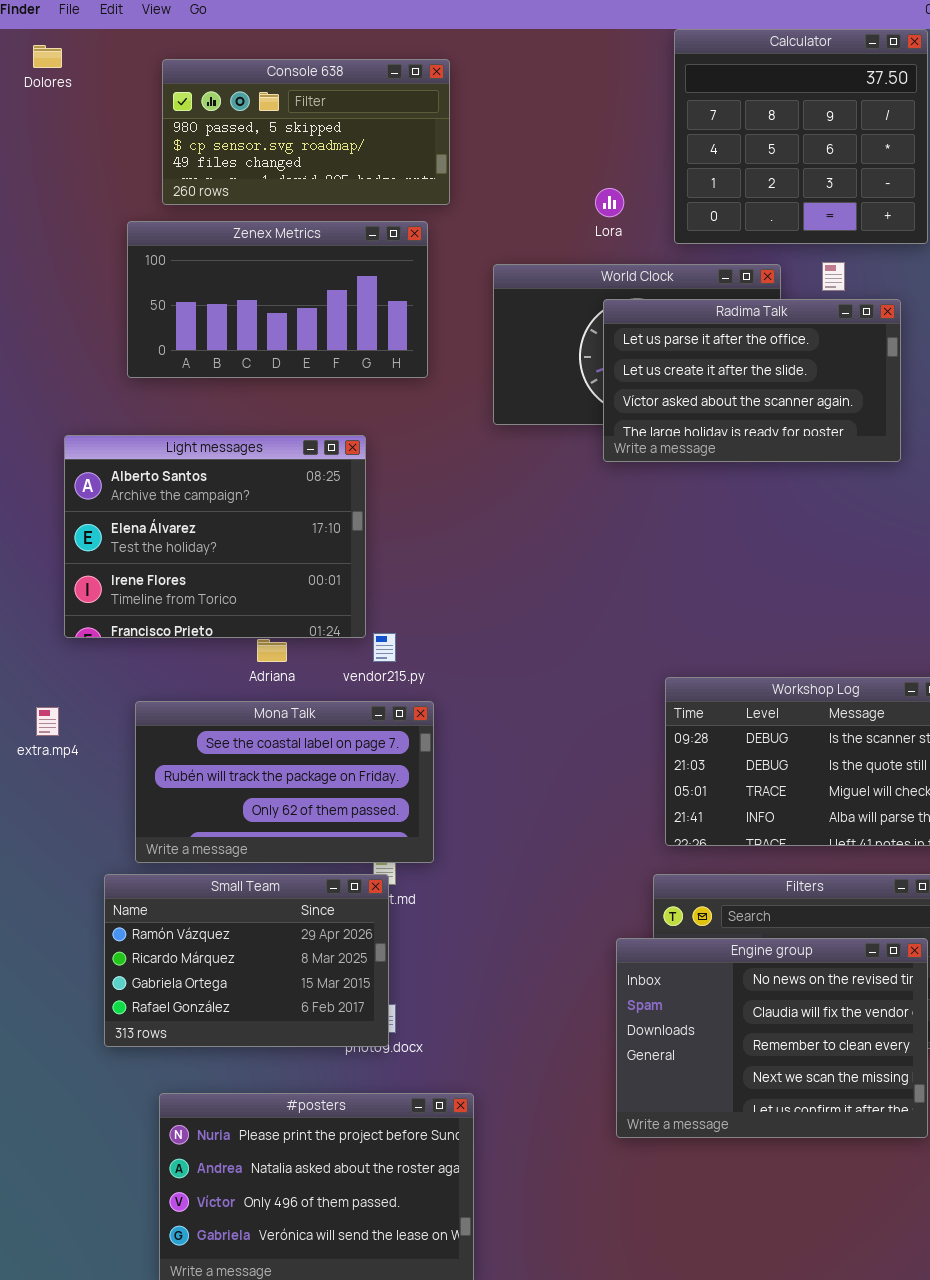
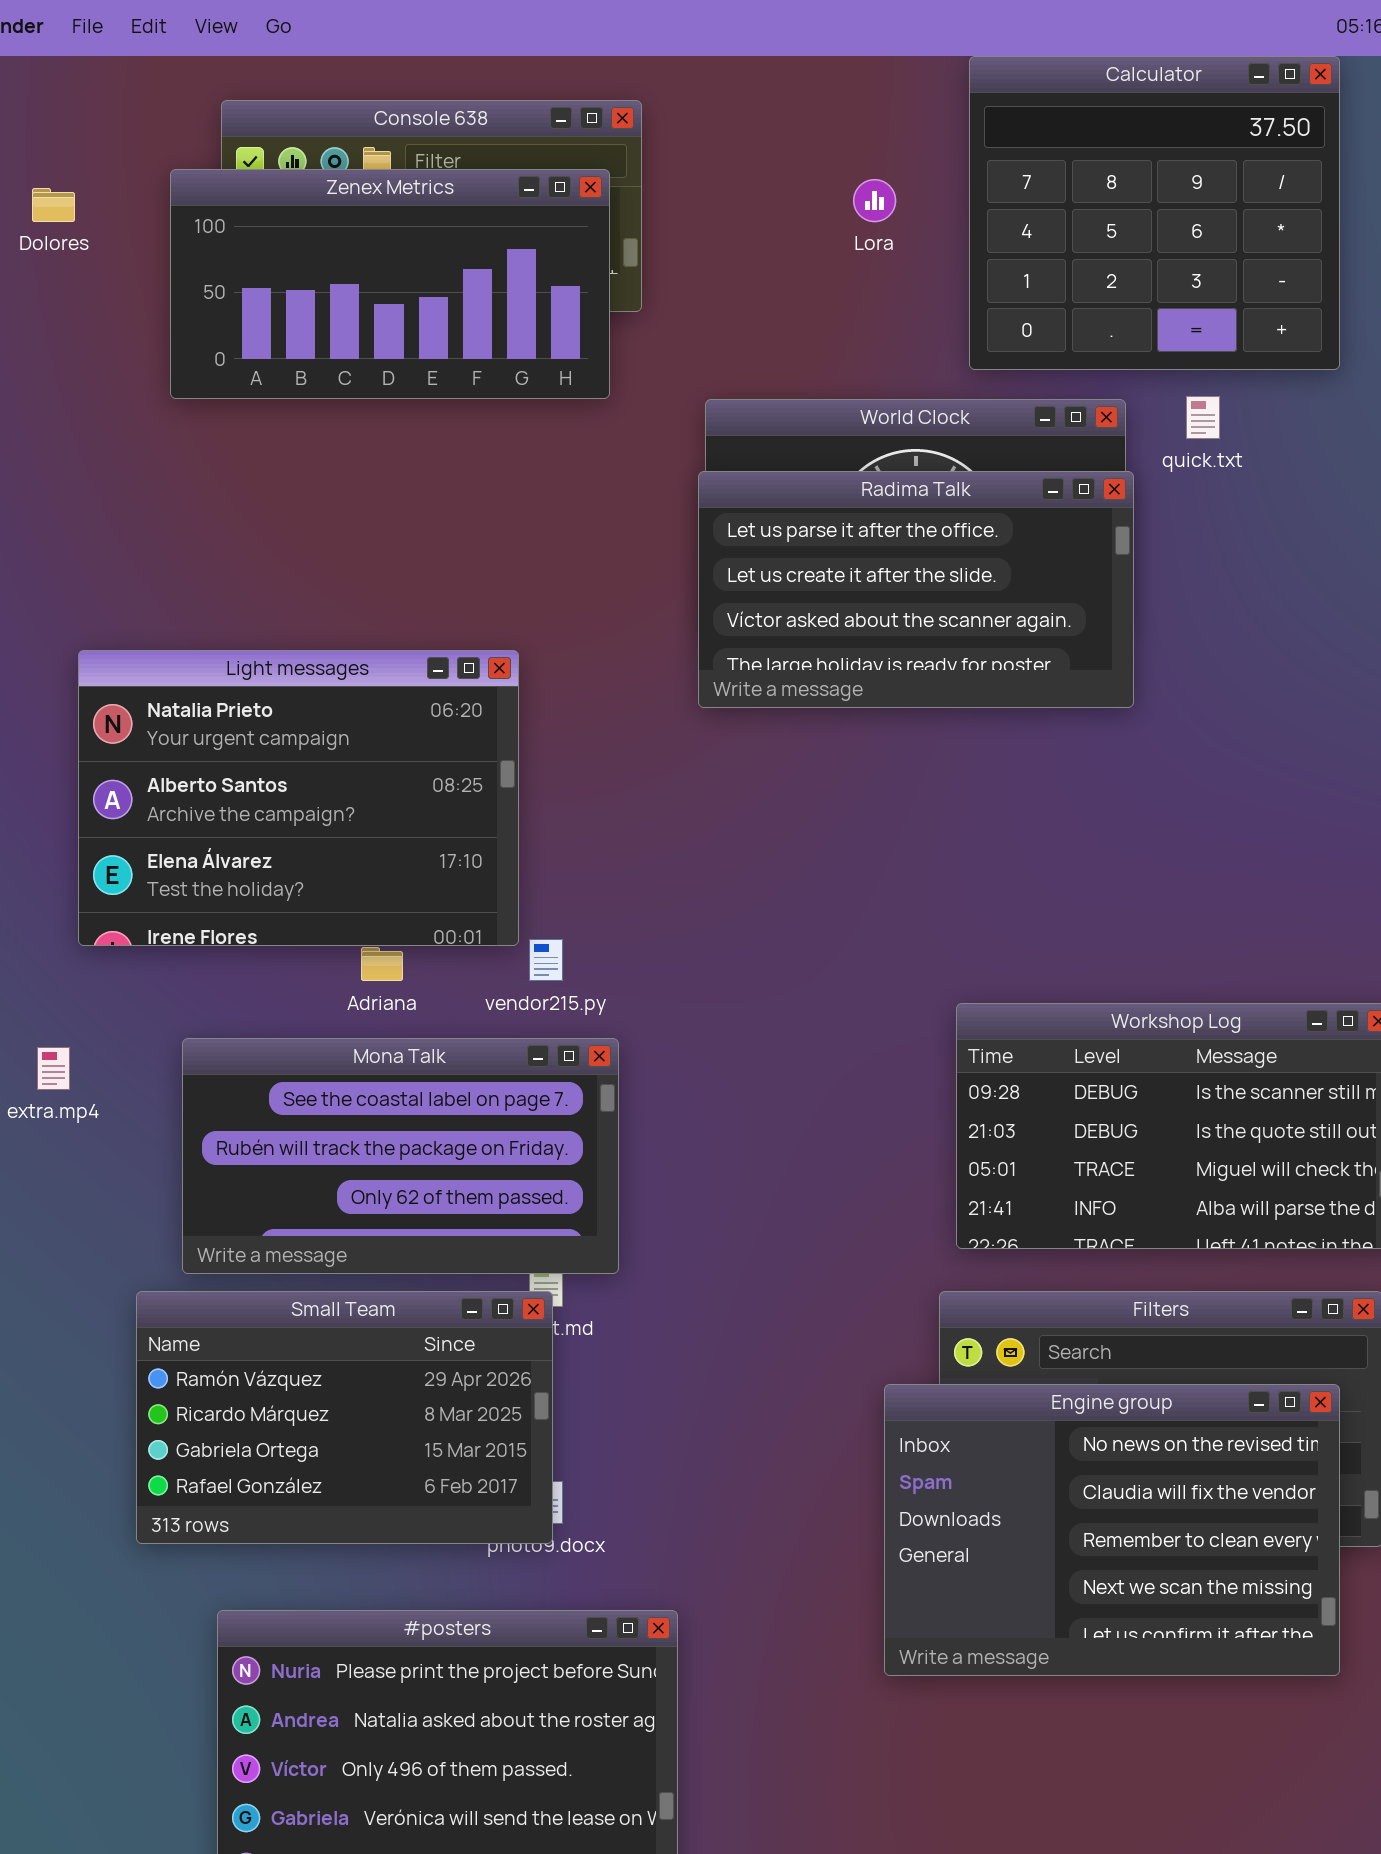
Dolores: [33,45,62,68] -> [32,188,75,222], moved
Lora: [595,188,624,217] -> [853,179,896,222], moved
Zenex Metrics: [127,221,428,378] -> [170,169,610,399], moved
Radima Talk: [603,299,901,462] -> [698,471,1134,708], moved
Light messages: [64,435,366,638] -> [78,650,519,946], scrolled up 1 row

